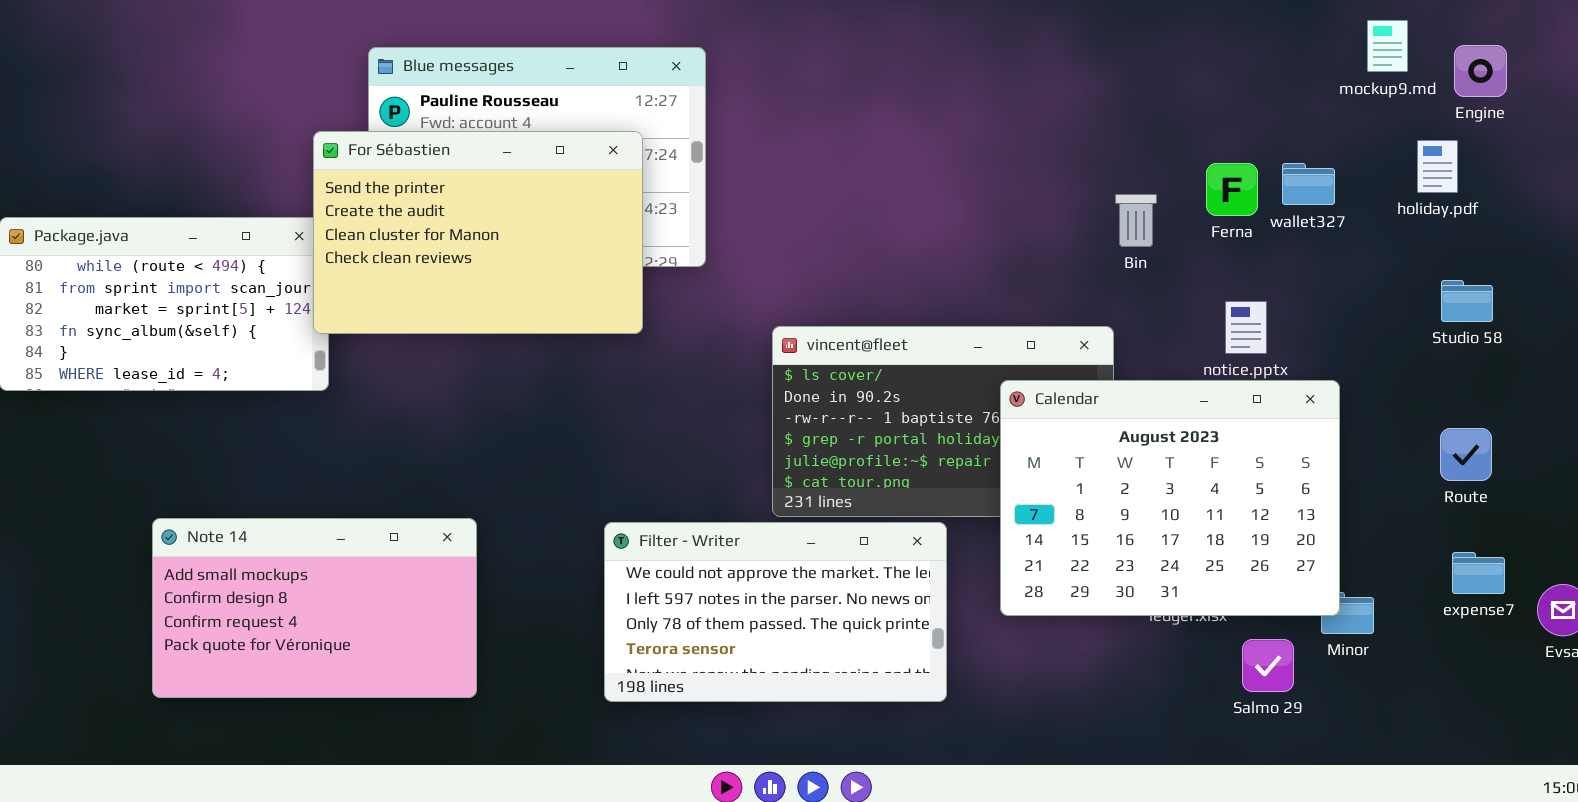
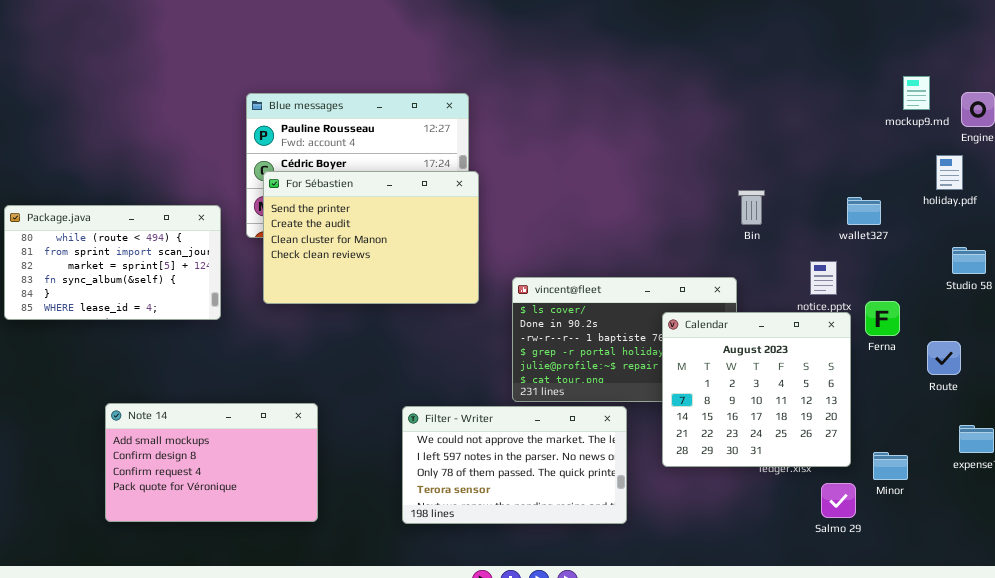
For Sébastien: [313,131,643,334] -> [263,171,479,304], moved
Ferna: [1206,163,1258,216] -> [865,301,900,336], moved
wallet327: [1282,163,1335,205] -> [847,197,881,225], moved
Calendar: [1000,380,1340,616] -> [662,312,851,467], resized
Route: [1440,428,1492,481] -> [927,341,961,375], moved

